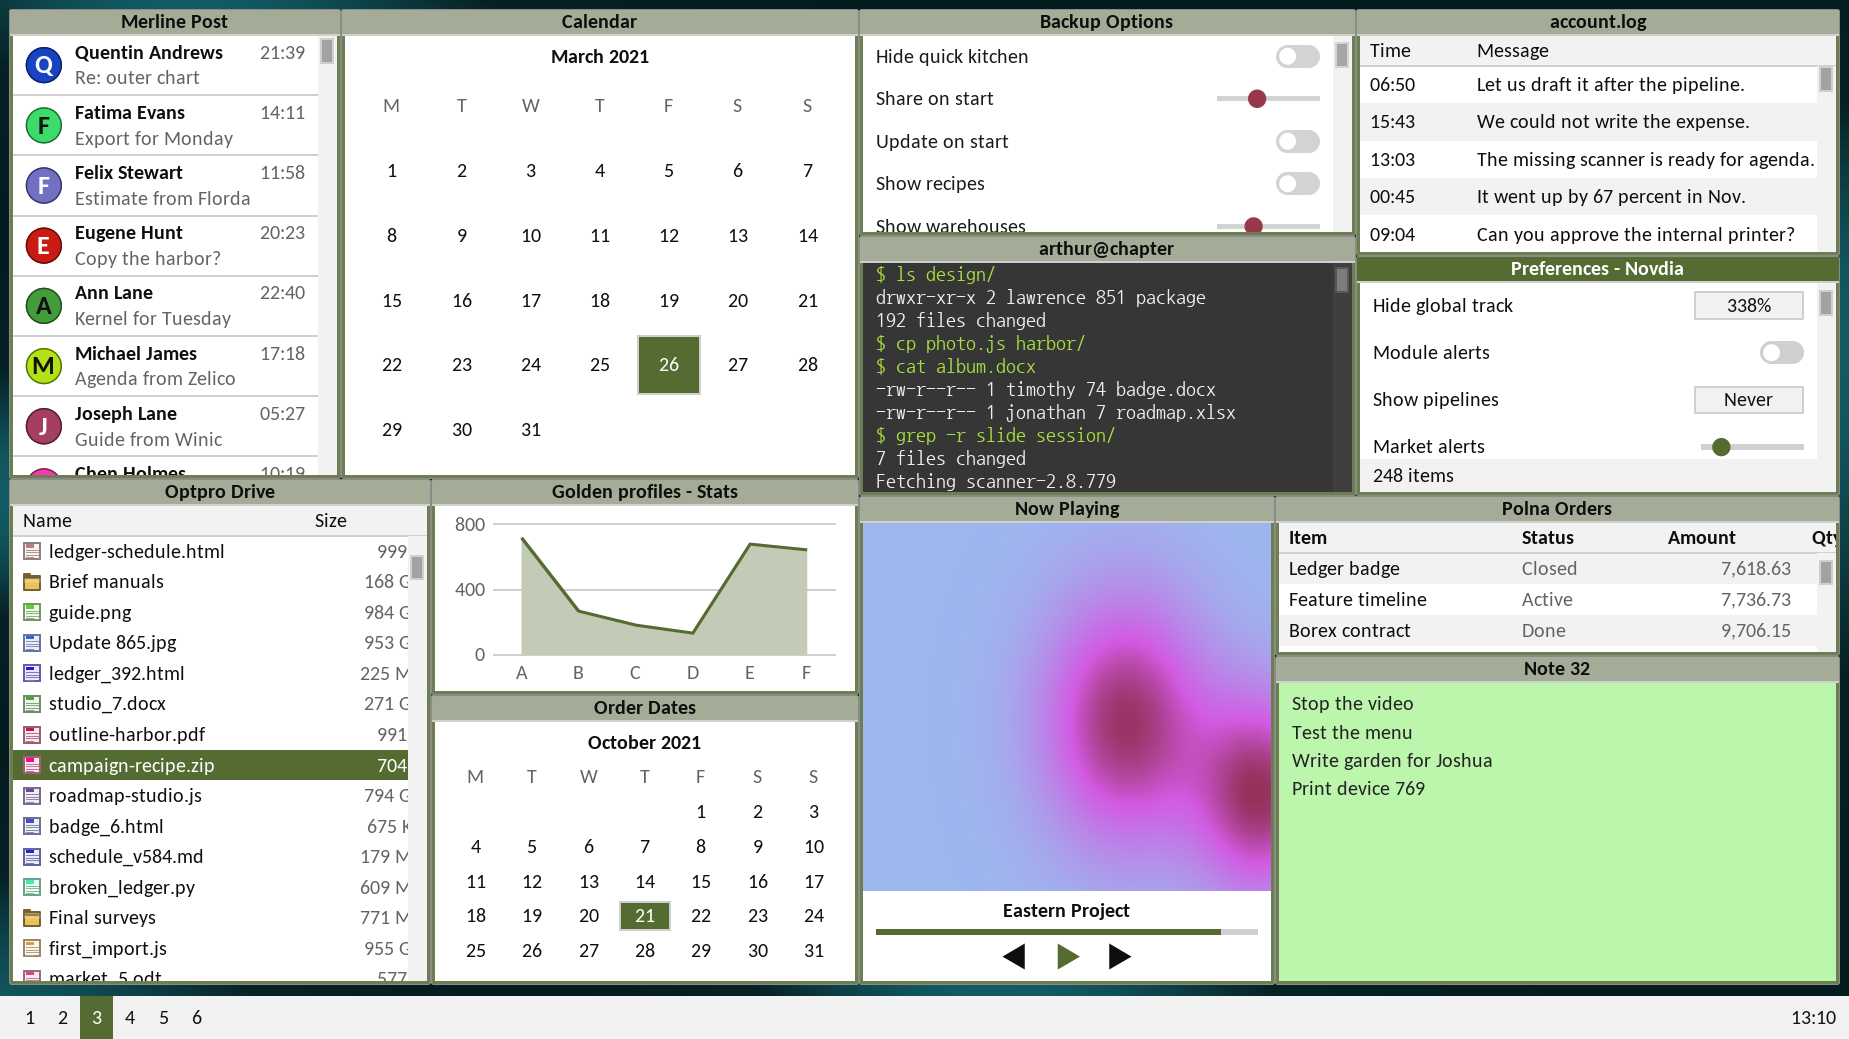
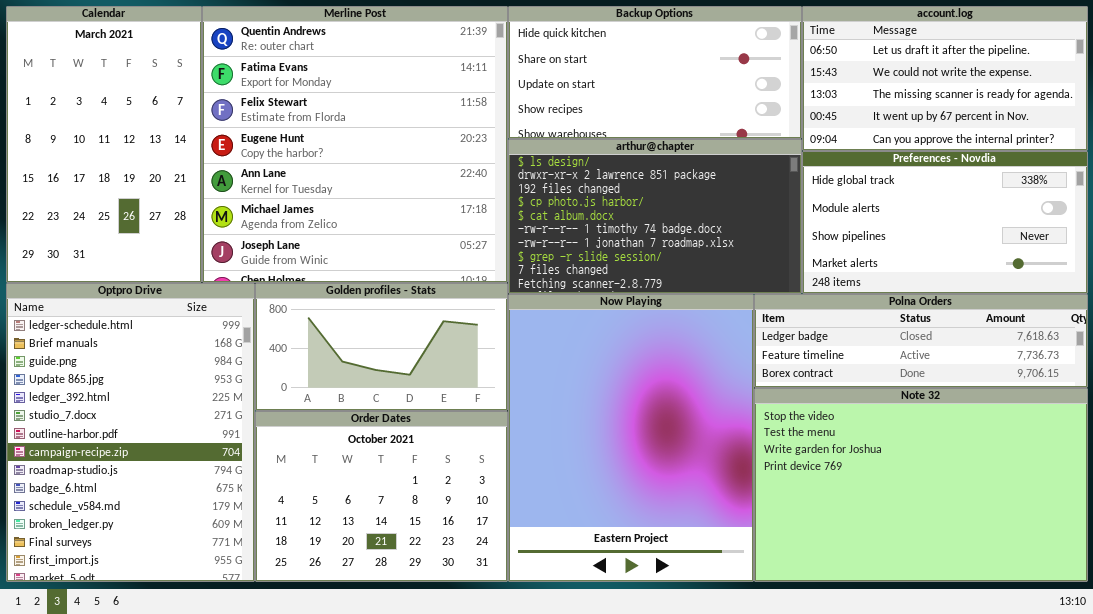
Merline Post: [9,9,341,479] -> [202,6,508,283], moved, resized
Calendar: [341,9,859,479] -> [6,6,202,283], moved, resized

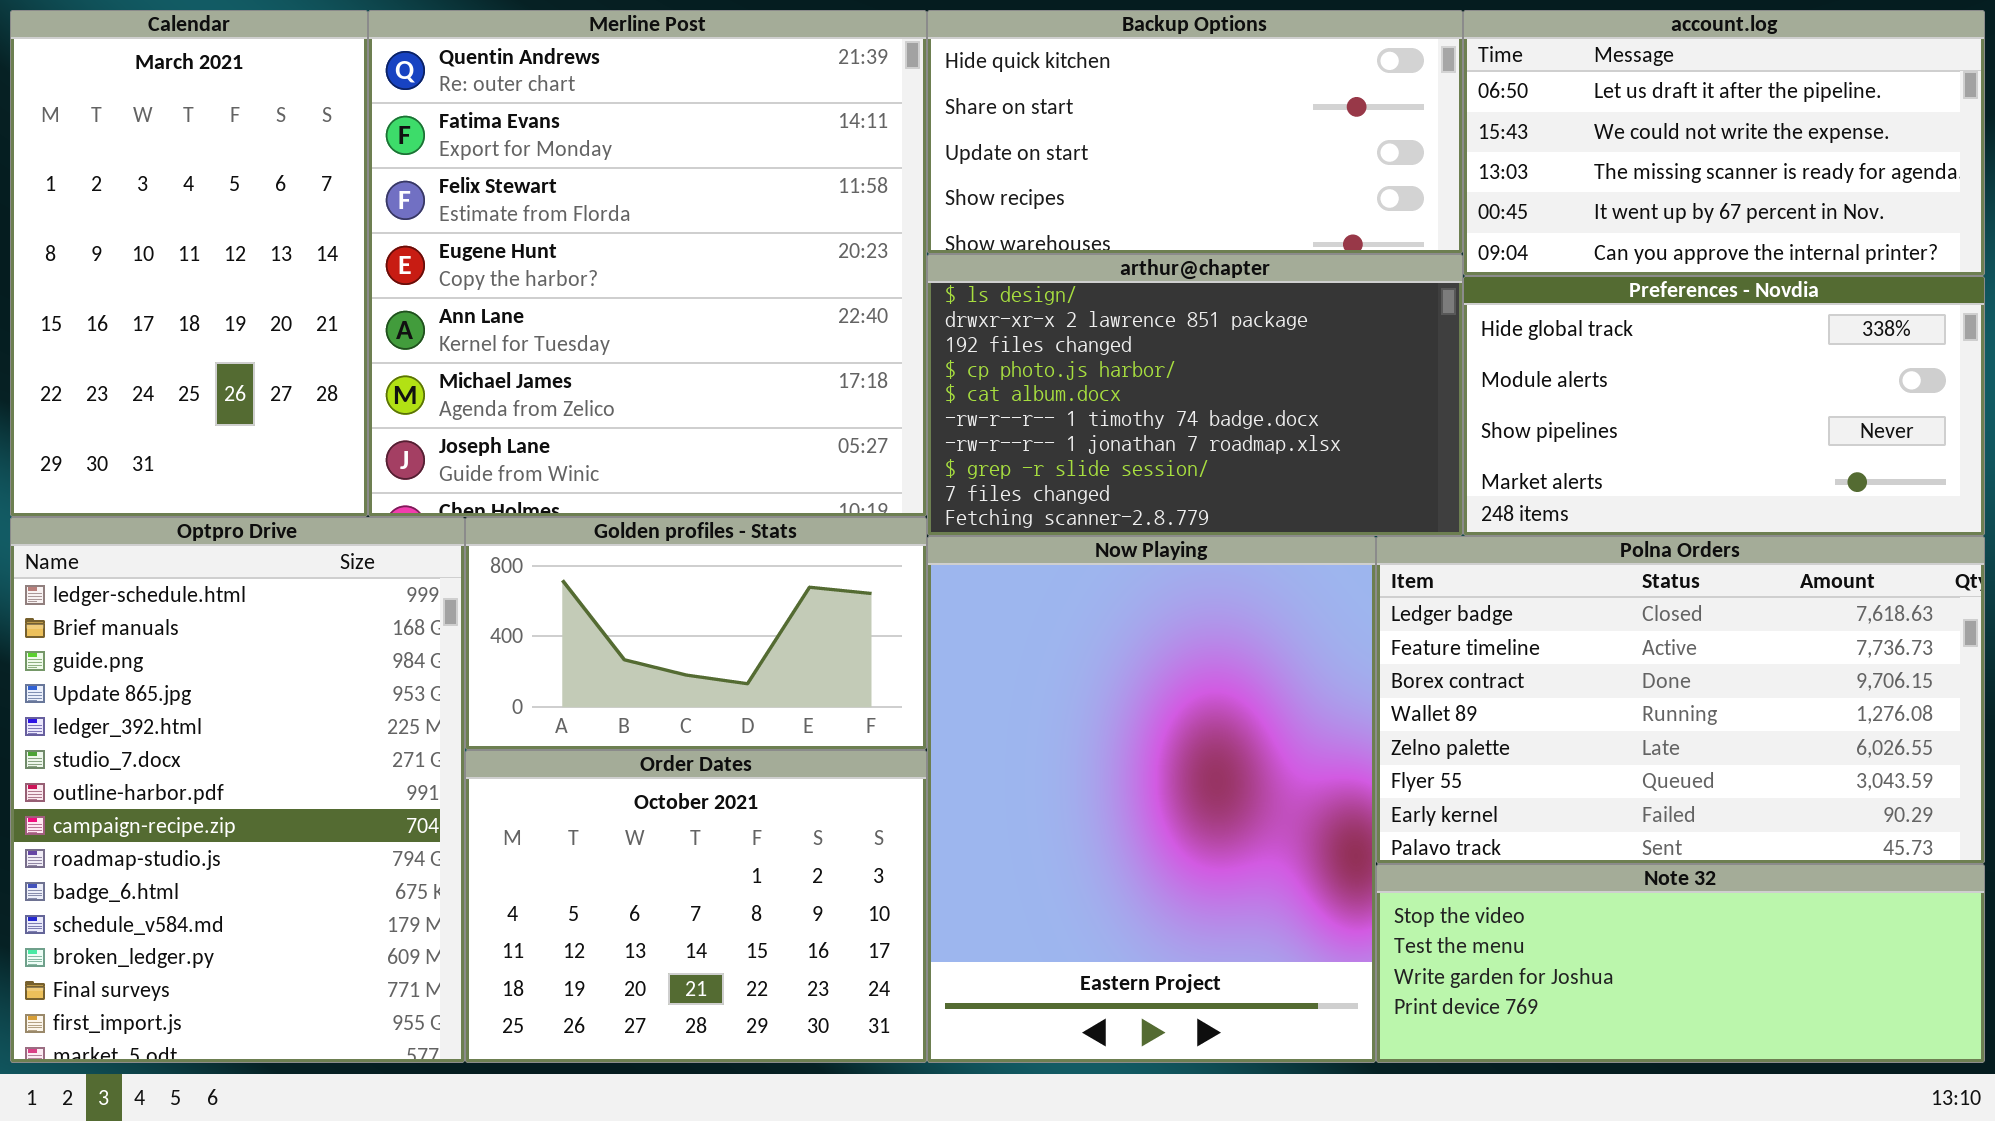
Polna Orders: [754,294,1088,388] -> [1376,536,1985,864], resized
Note 32: [754,388,1088,582] -> [1376,864,1985,1063], resized

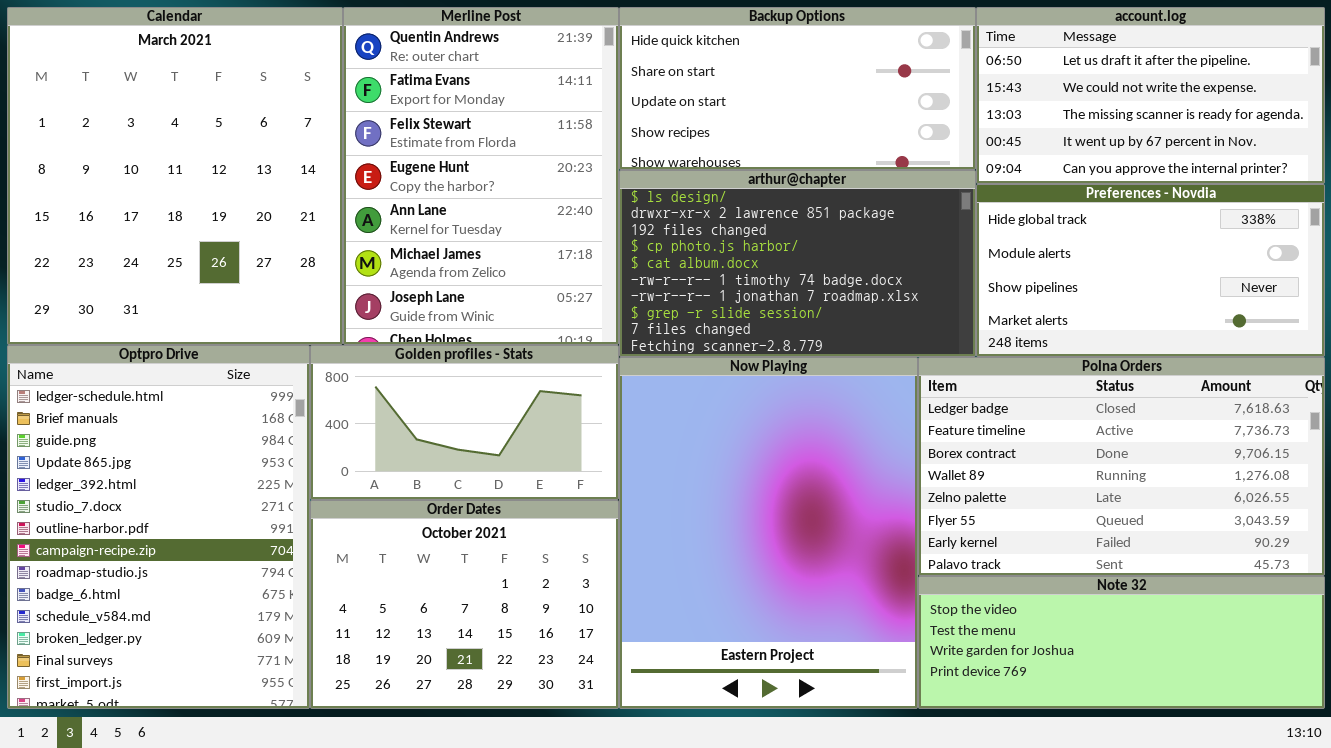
Calendar: [10,10,368,517] -> [7,7,343,345], resized
Merline Post: [368,10,927,517] -> [343,7,619,345], resized

